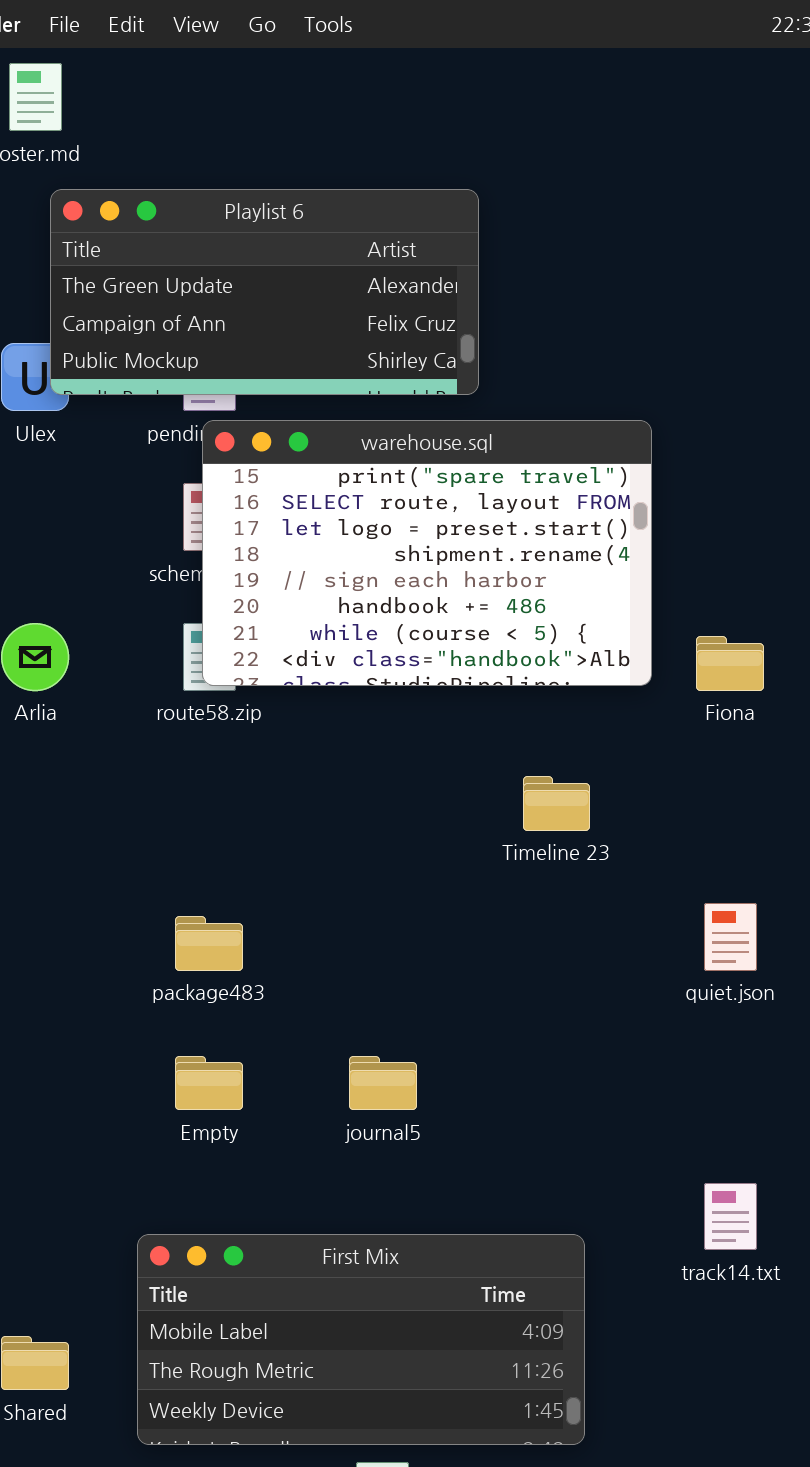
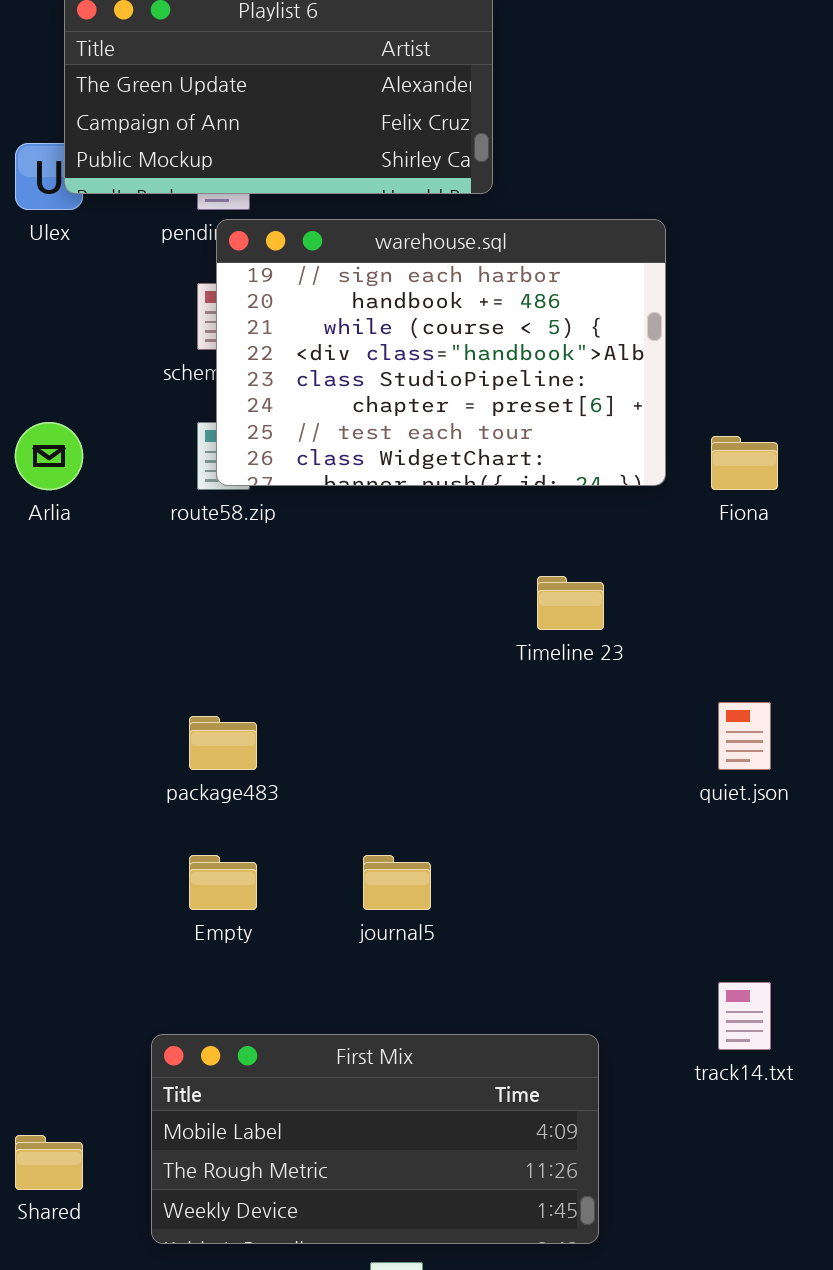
warehouse.sql: [202,420,652,686] -> [216,219,666,486], scrolled down 4 rows

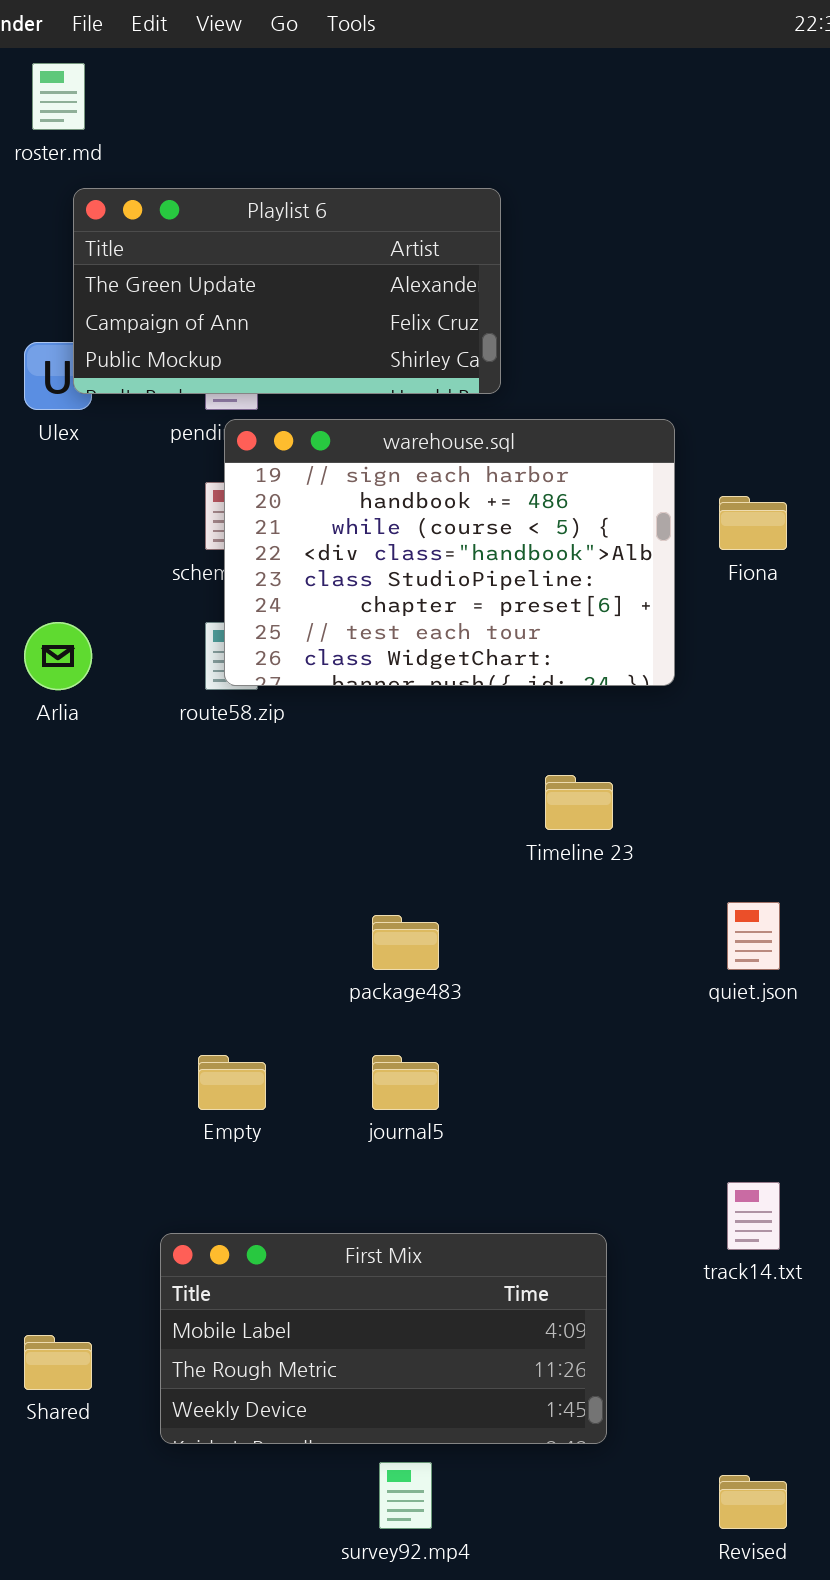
Fiona: [711,436,778,490] -> [719,496,787,550], moved
package483: [189,716,257,770] -> [372,915,439,970], moved

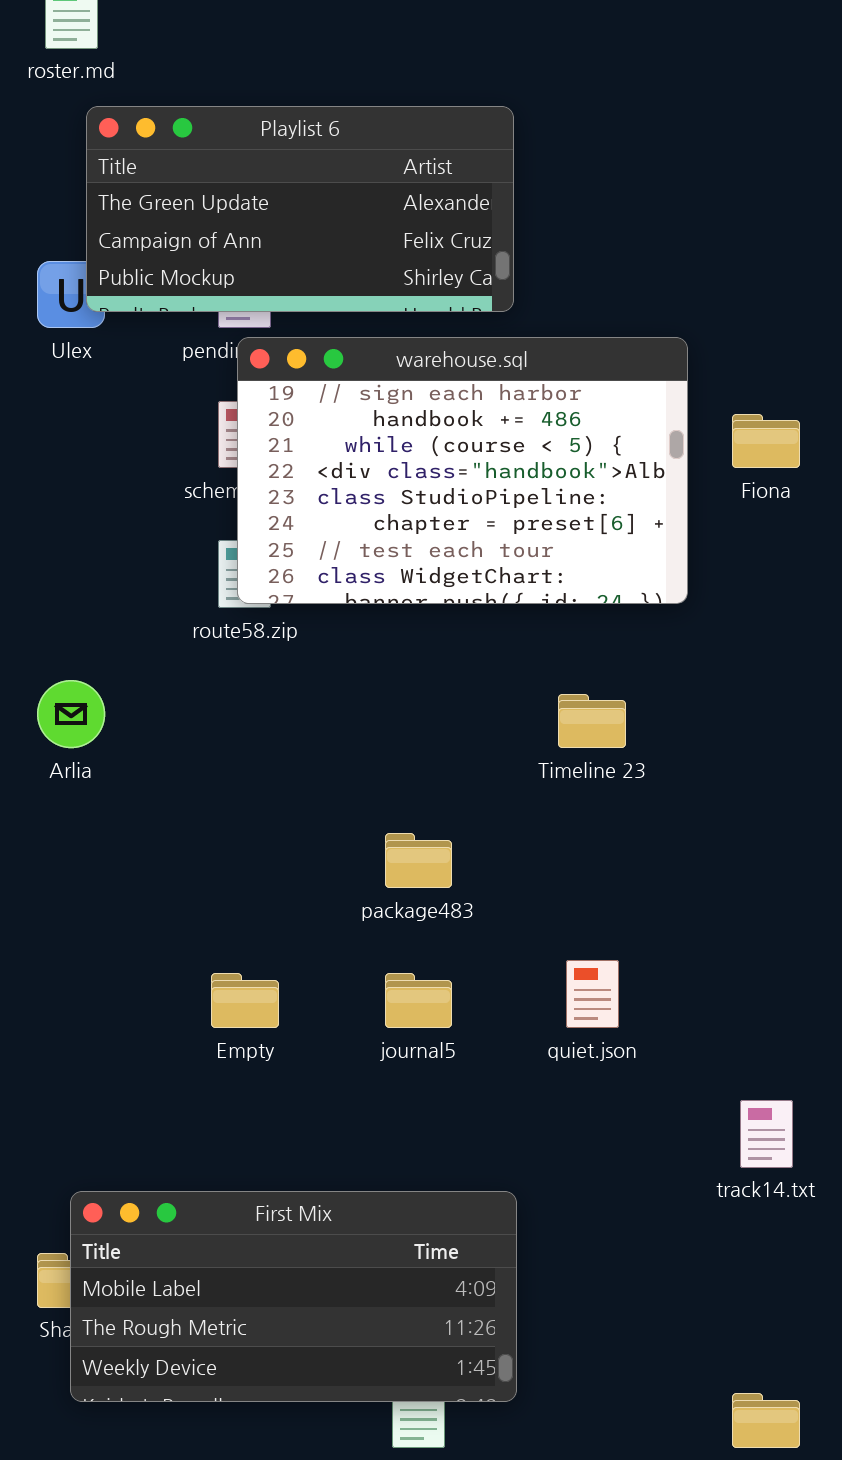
Arlia: [24,622,92,690] -> [37,680,105,748], moved
quiet.json: [727,902,780,970] -> [566,960,619,1028], moved
First Mix: [160,1233,607,1444] -> [70,1191,517,1402], moved

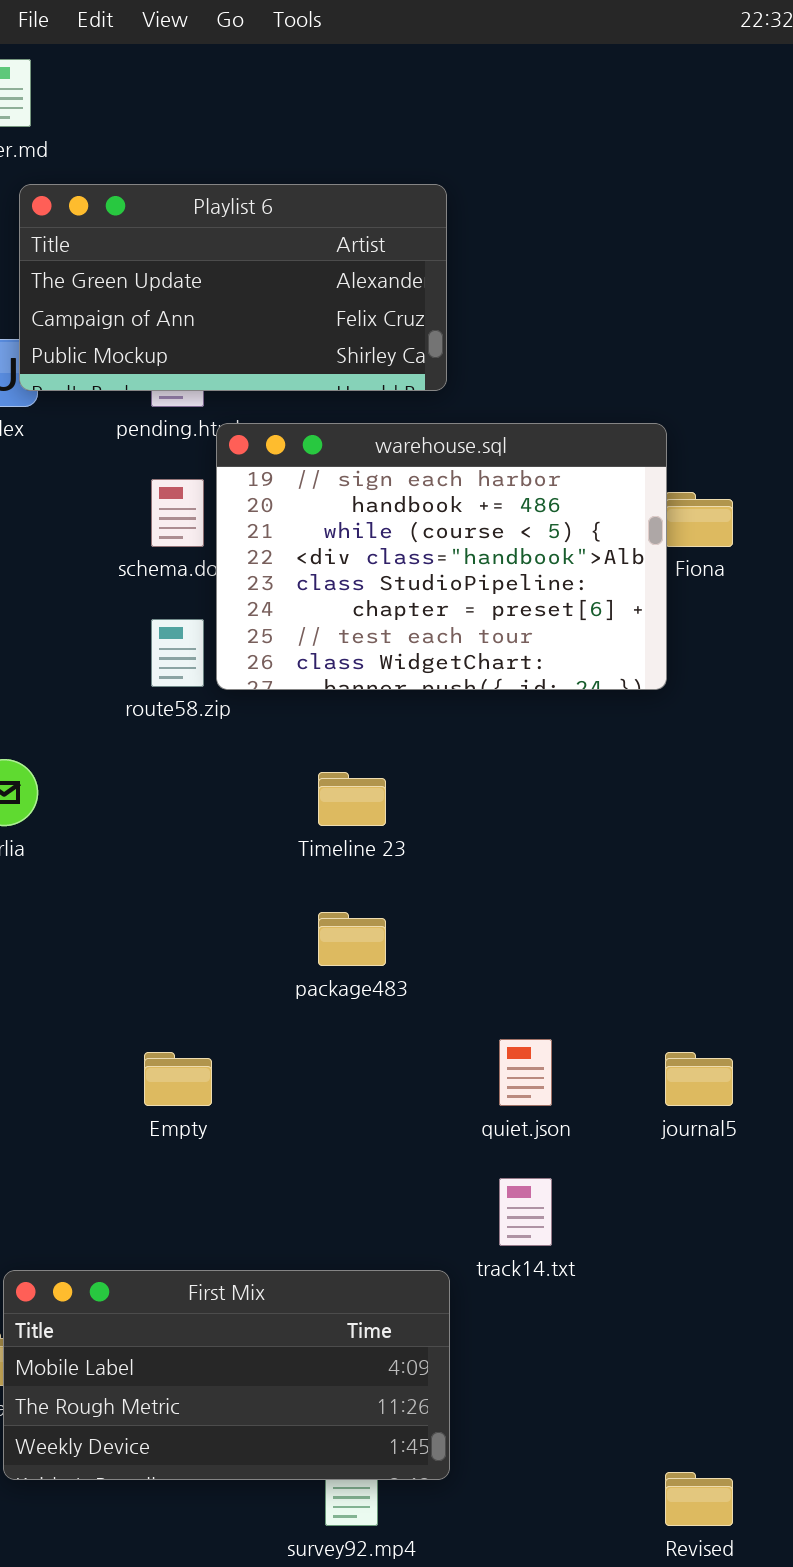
warehouse.sql: [237,337,688,604] -> [216,423,667,690], moved
Timeline 23: [558,694,626,748] -> [318,772,386,826], moved
journal5: [385,973,452,1028] -> [665,1052,733,1106], moved
track14.txt: [740,1100,793,1168] -> [499,1178,552,1246], moved

